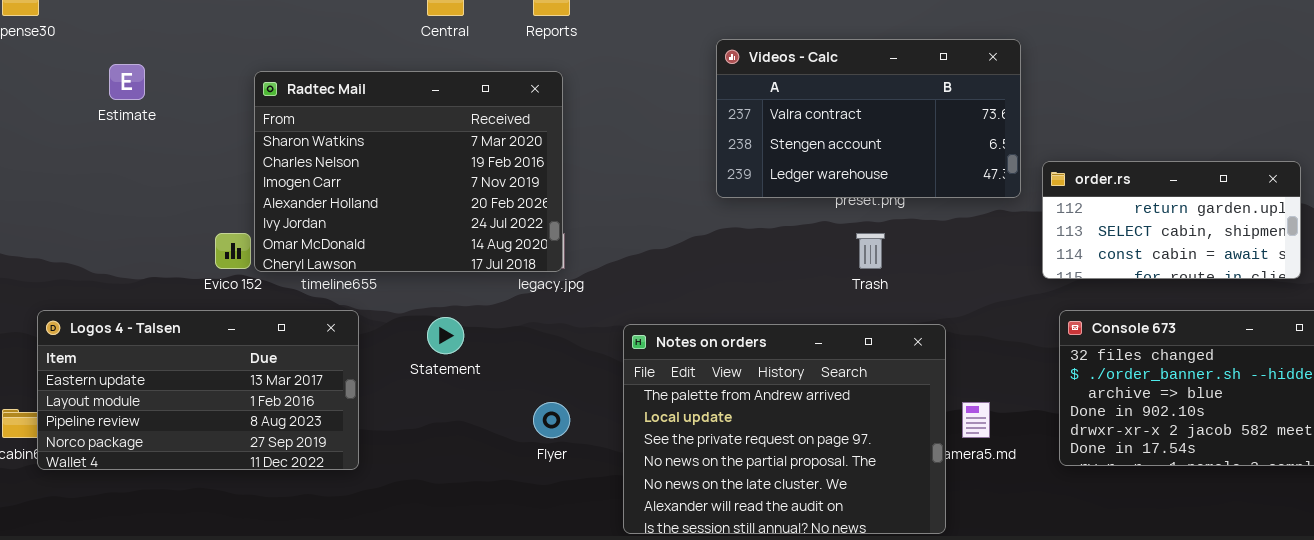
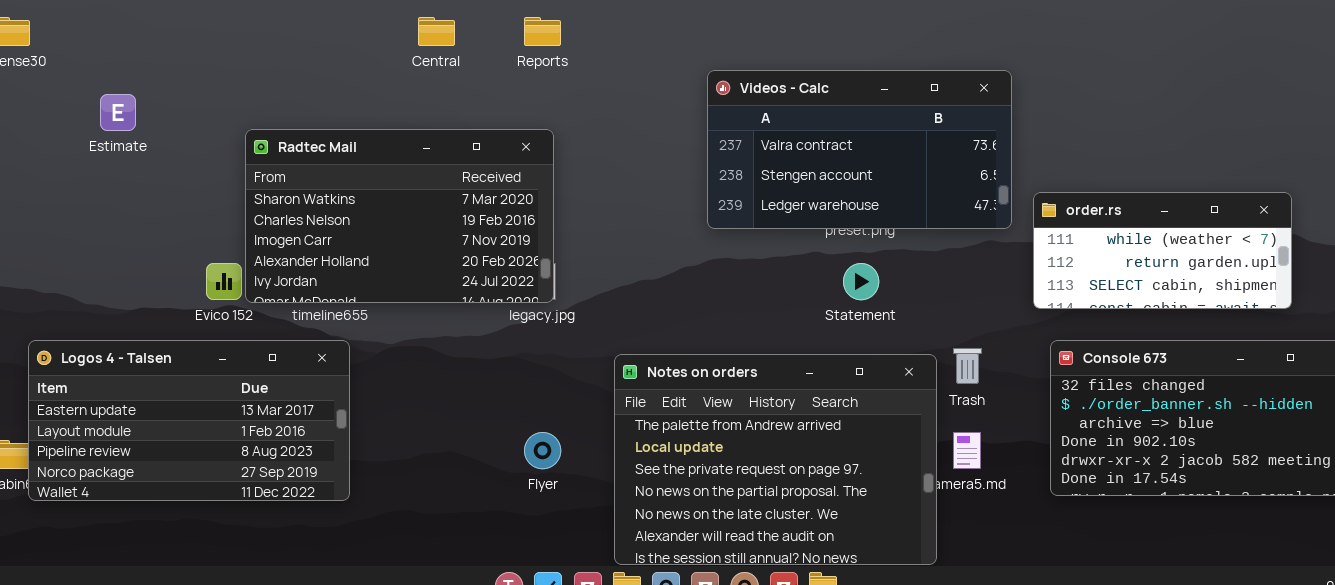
Radtec Mail: [254,71,563,272] -> [245,129,554,303], resized
order.rs: [1042,161,1301,279] -> [1033,192,1292,309], scrolled up 1 row
Trash: [856,233,885,269] -> [953,348,982,384], moved
Statement: [427,317,464,354] -> [843,263,879,300], moved

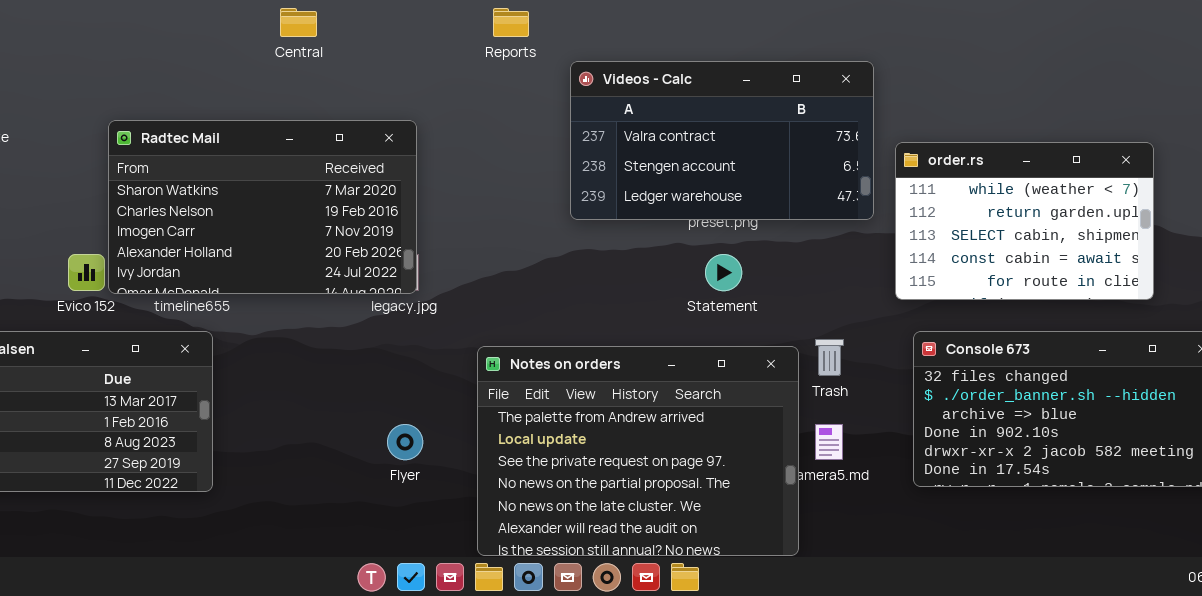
Reports: [524,17,561,46] -> [493,8,529,37], moved
order.rs: [1033,192,1292,309] -> [895,142,1154,300], resized

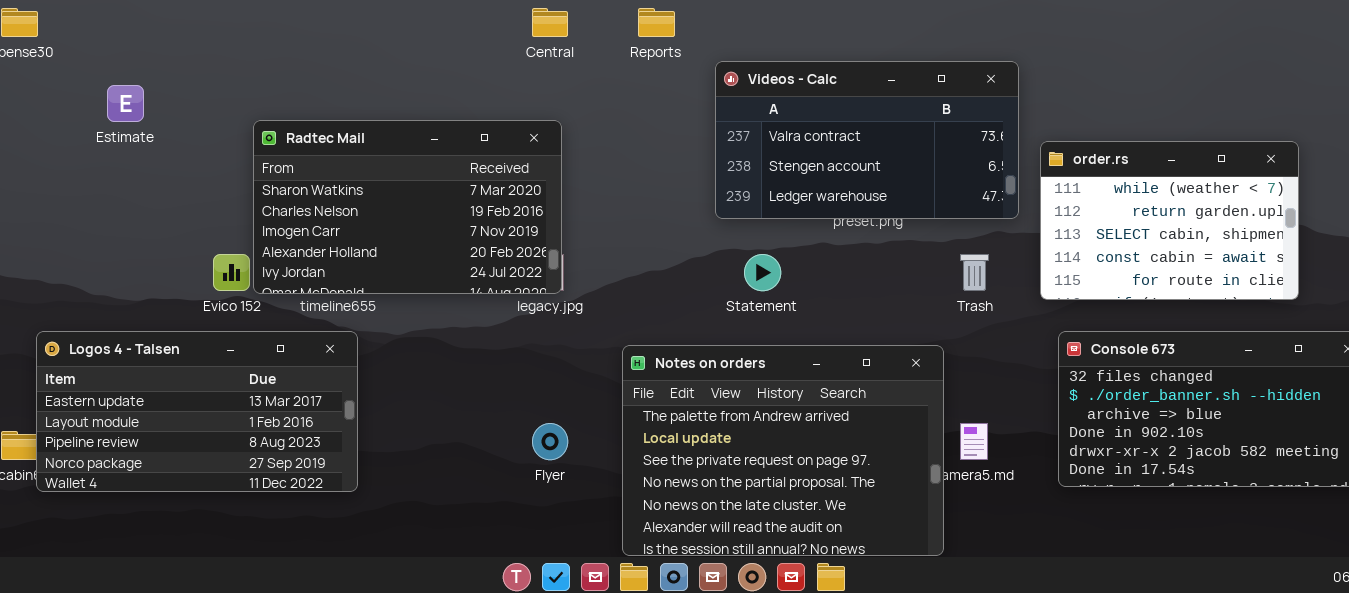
Central: [280,8,317,37] -> [532,8,568,37], moved
Statement: [705,254,742,291] -> [744,254,781,291], moved
Trash: [815,339,844,376] -> [960,254,989,291], moved

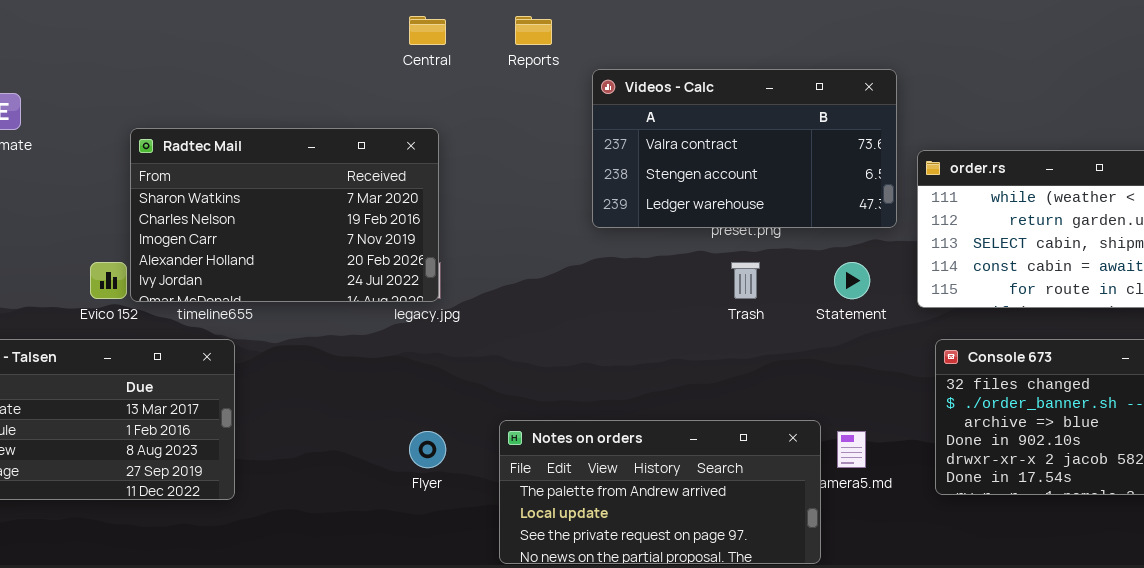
Statement: [744,254,781,291] -> [834,262,870,299], moved
Trash: [960,254,989,291] -> [731,262,760,299], moved
Notes on orders: [622,345,944,556] -> [499,420,821,564], resized

